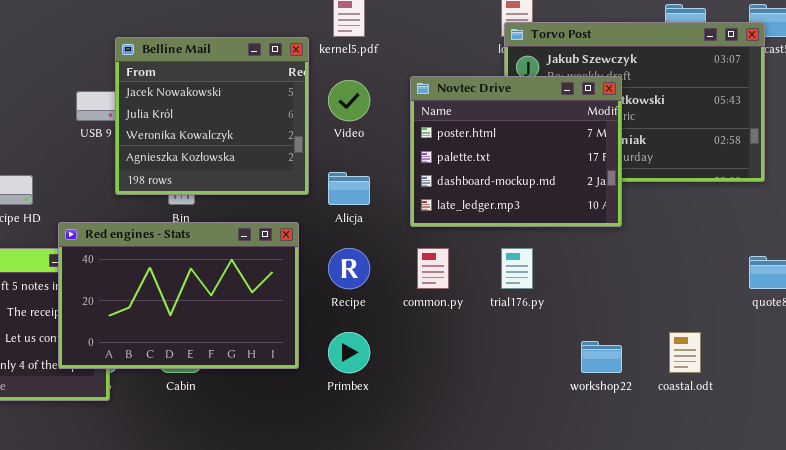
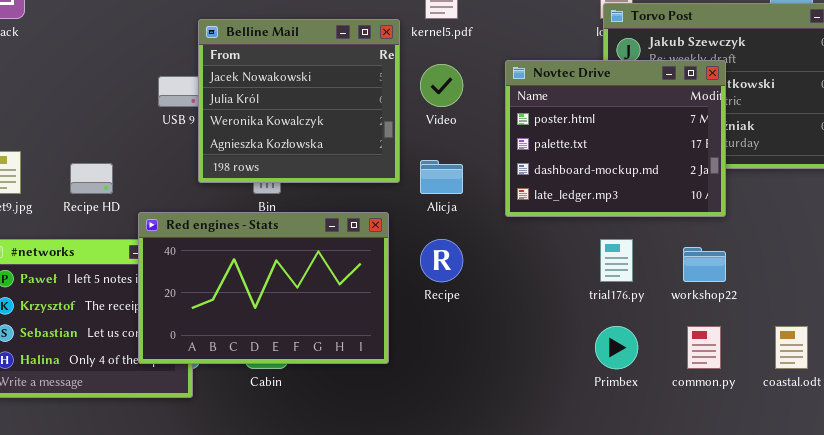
common.py: [417,248,449,289] -> [687,326,721,369], moved
Primbex: [328,332,370,373] -> [595,326,638,369], moved
workshop22: [581,341,622,373] -> [683,247,726,282], moved

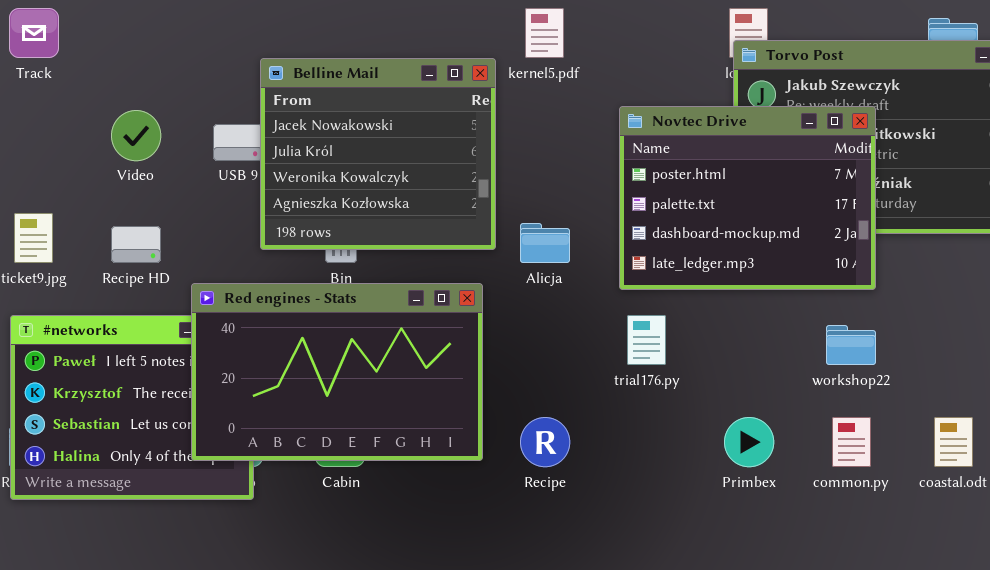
Video: [420,64,463,107] -> [111,110,161,161], moved
Recipe: [420,239,463,282] -> [520,417,570,467], moved
trial176.py: [600,239,633,282] -> [627,315,666,365], moved

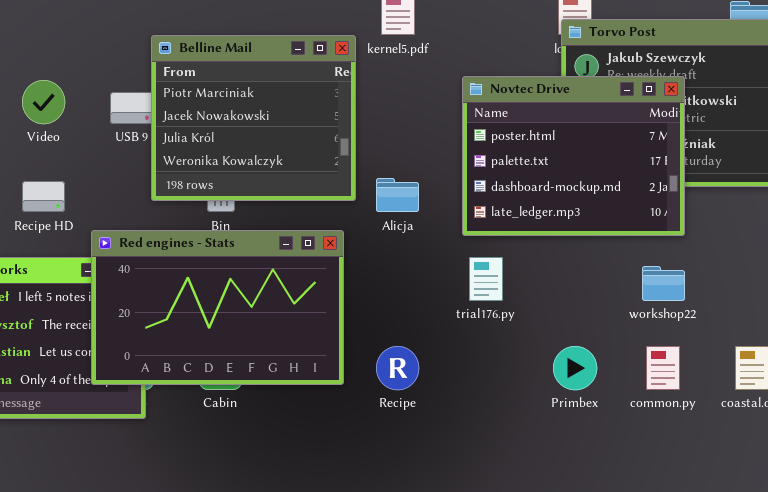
Belline Mail: [260,58,496,250] -> [151,35,356,201], scrolled up 1 row

